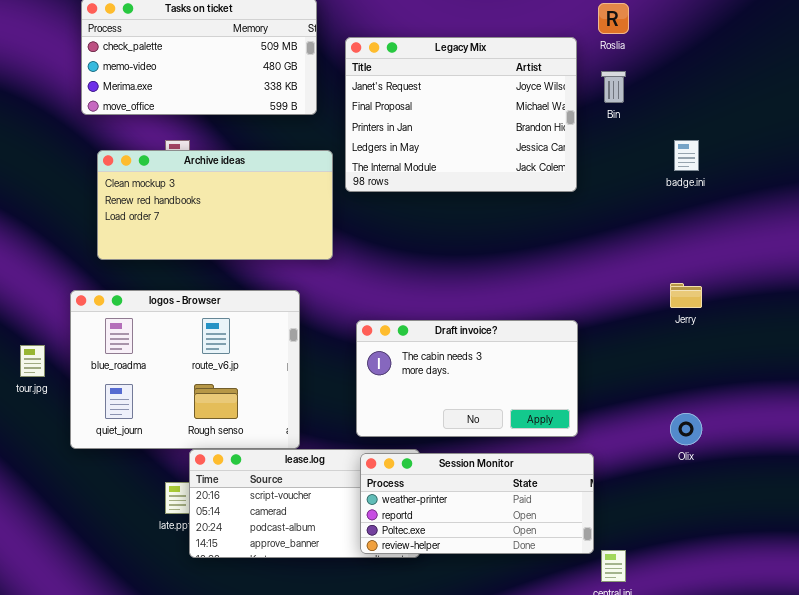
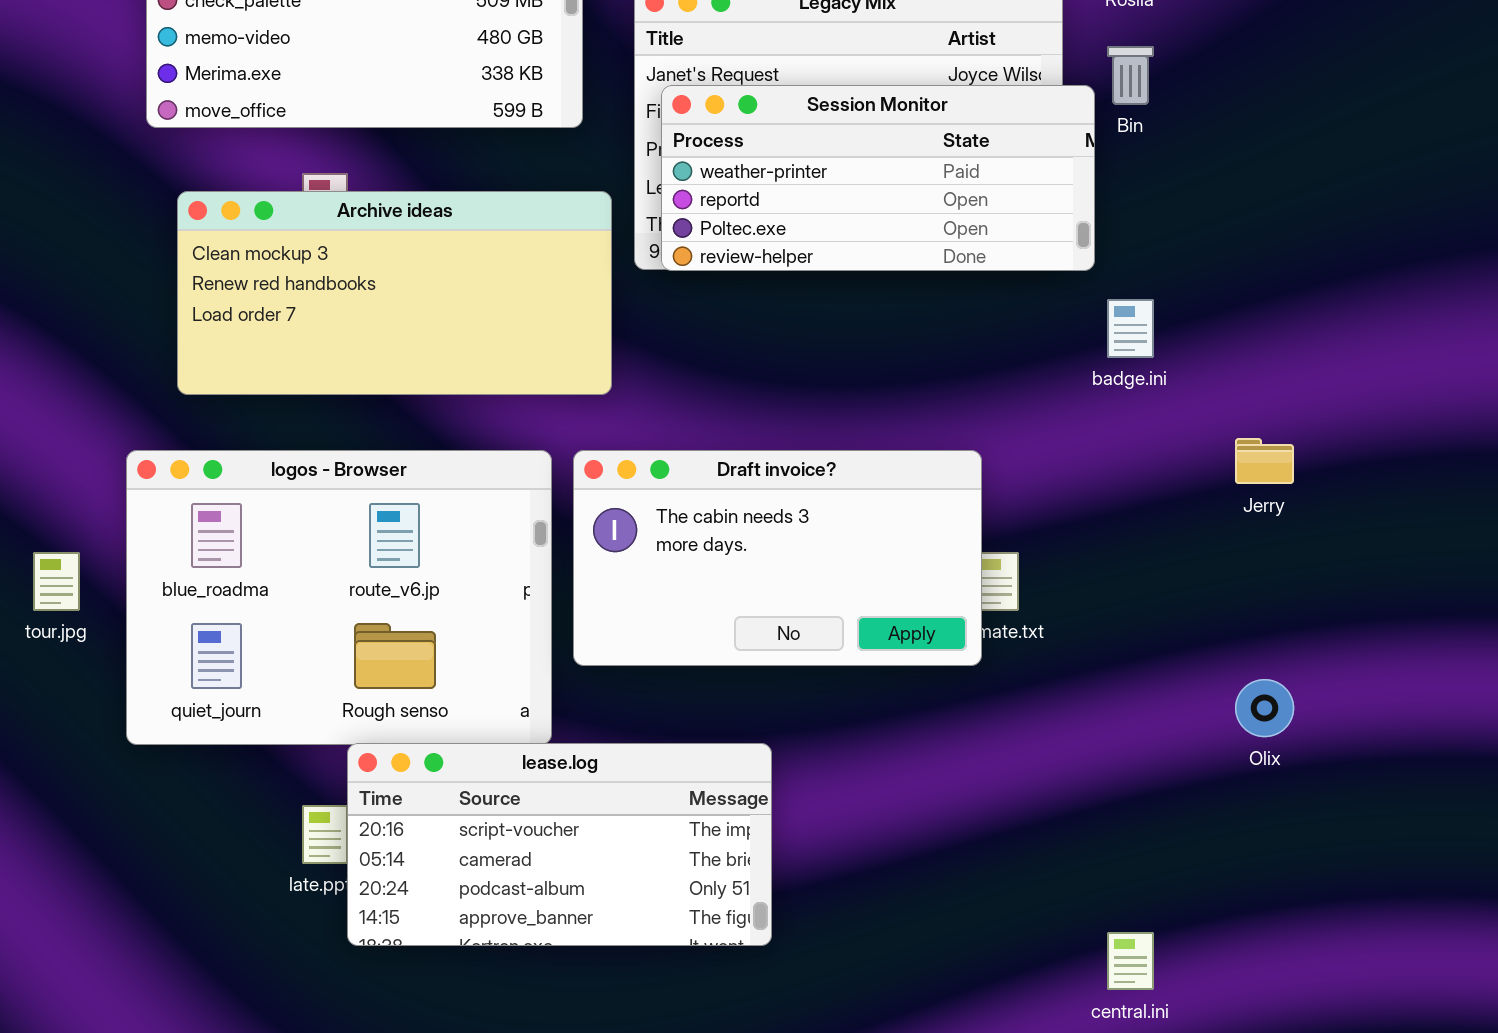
badge.ini: [674,140,699,171] -> [1107,299,1154,358], moved
Draft invoice?: [356,320,578,437] -> [573,450,982,666], moved
Session Monitor: [360,453,594,554] -> [661,85,1095,271], moved

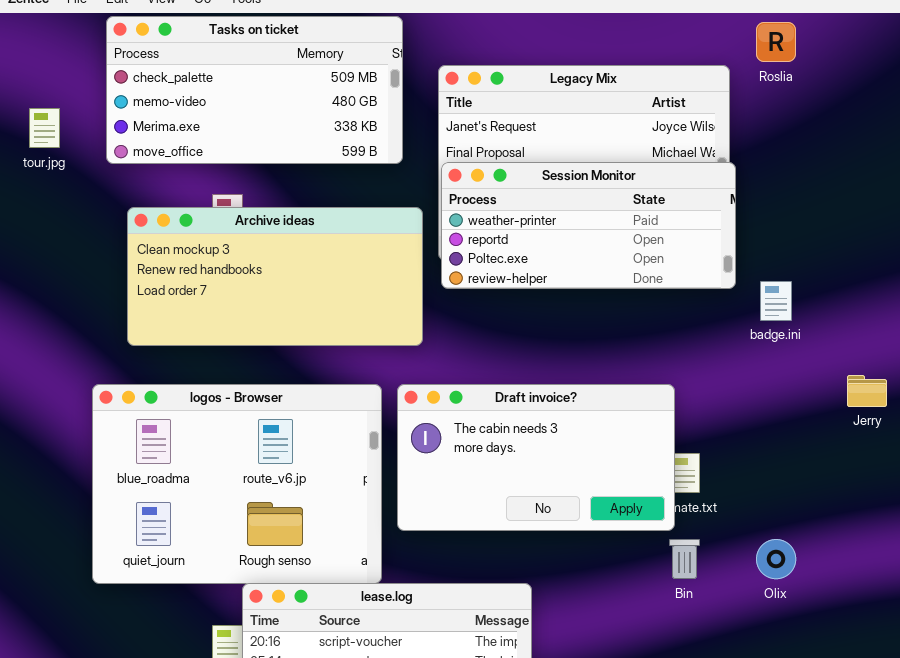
Bin: [1107,46,1154,105] -> [669,539,700,579], moved
Session Monitor: [661,85,1095,271] -> [441,162,736,289], moved
tour.jpg: [33,552,80,611] -> [29,108,60,148], moved
Olix: [1235,679,1294,737] -> [756,539,796,579], moved

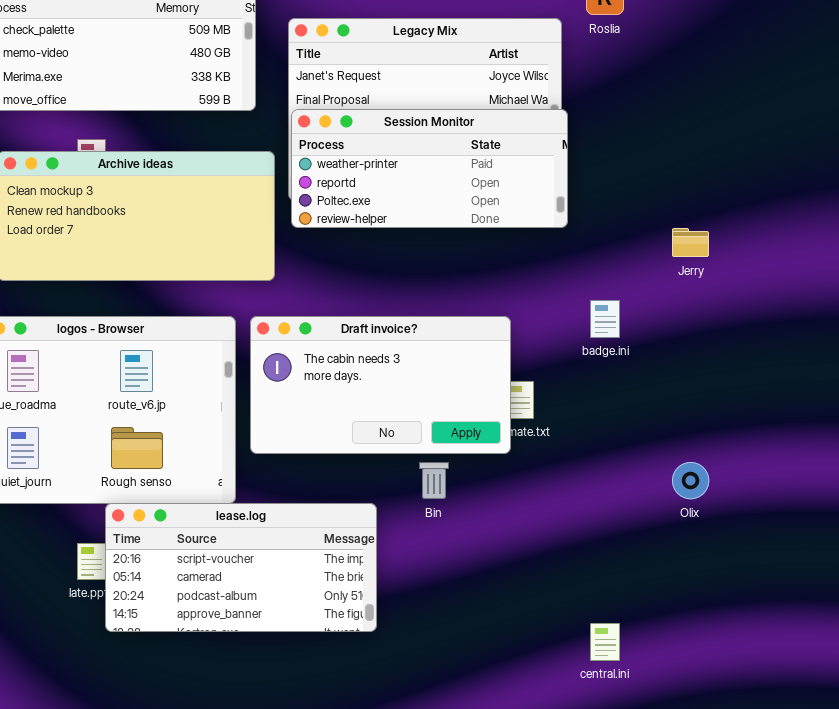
badge.ini: [760,281,792,321] -> [590,300,620,338], moved
Jerry: [847,375,887,407] -> [672,228,709,257], moved
Bin: [669,539,700,579] -> [419,462,449,499], moved
Olix: [756,539,796,579] -> [672,462,709,499], moved

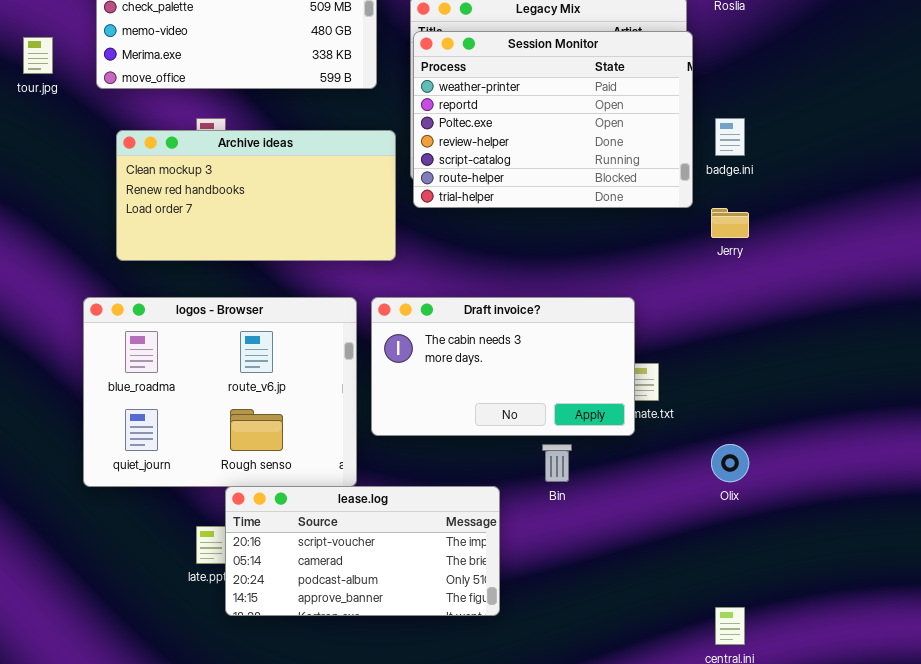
Session Monitor: [291,109,568,228] -> [413,31,693,208], resized
Jerry: [672,228,709,257] -> [711,208,749,238], moved
badge.ini: [590,300,620,338] -> [715,118,745,156], moved
Olix: [672,462,709,499] -> [711,444,749,482], moved

